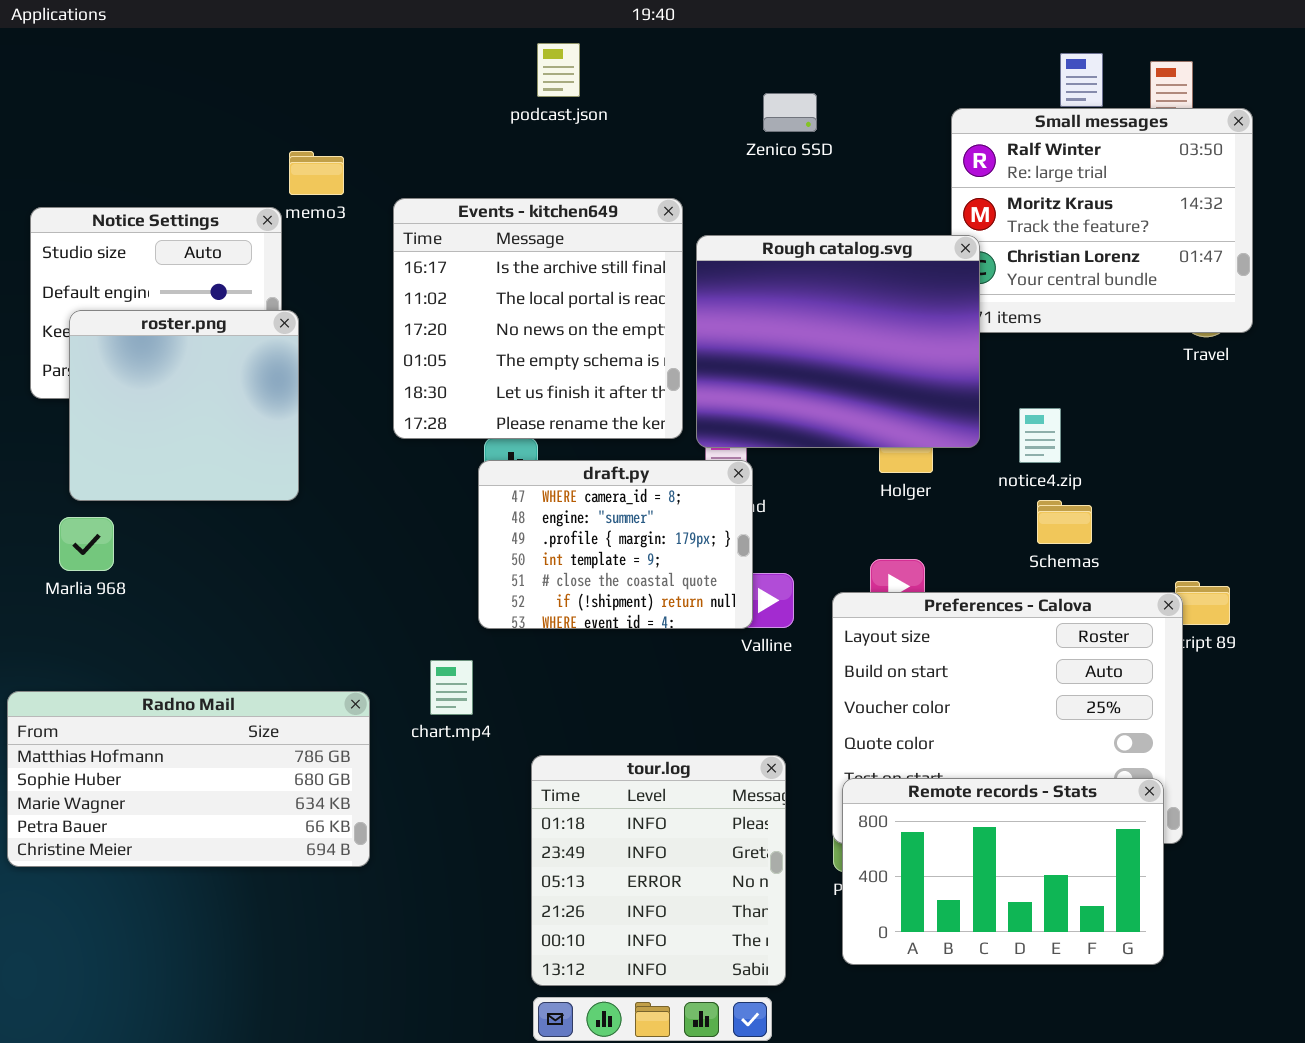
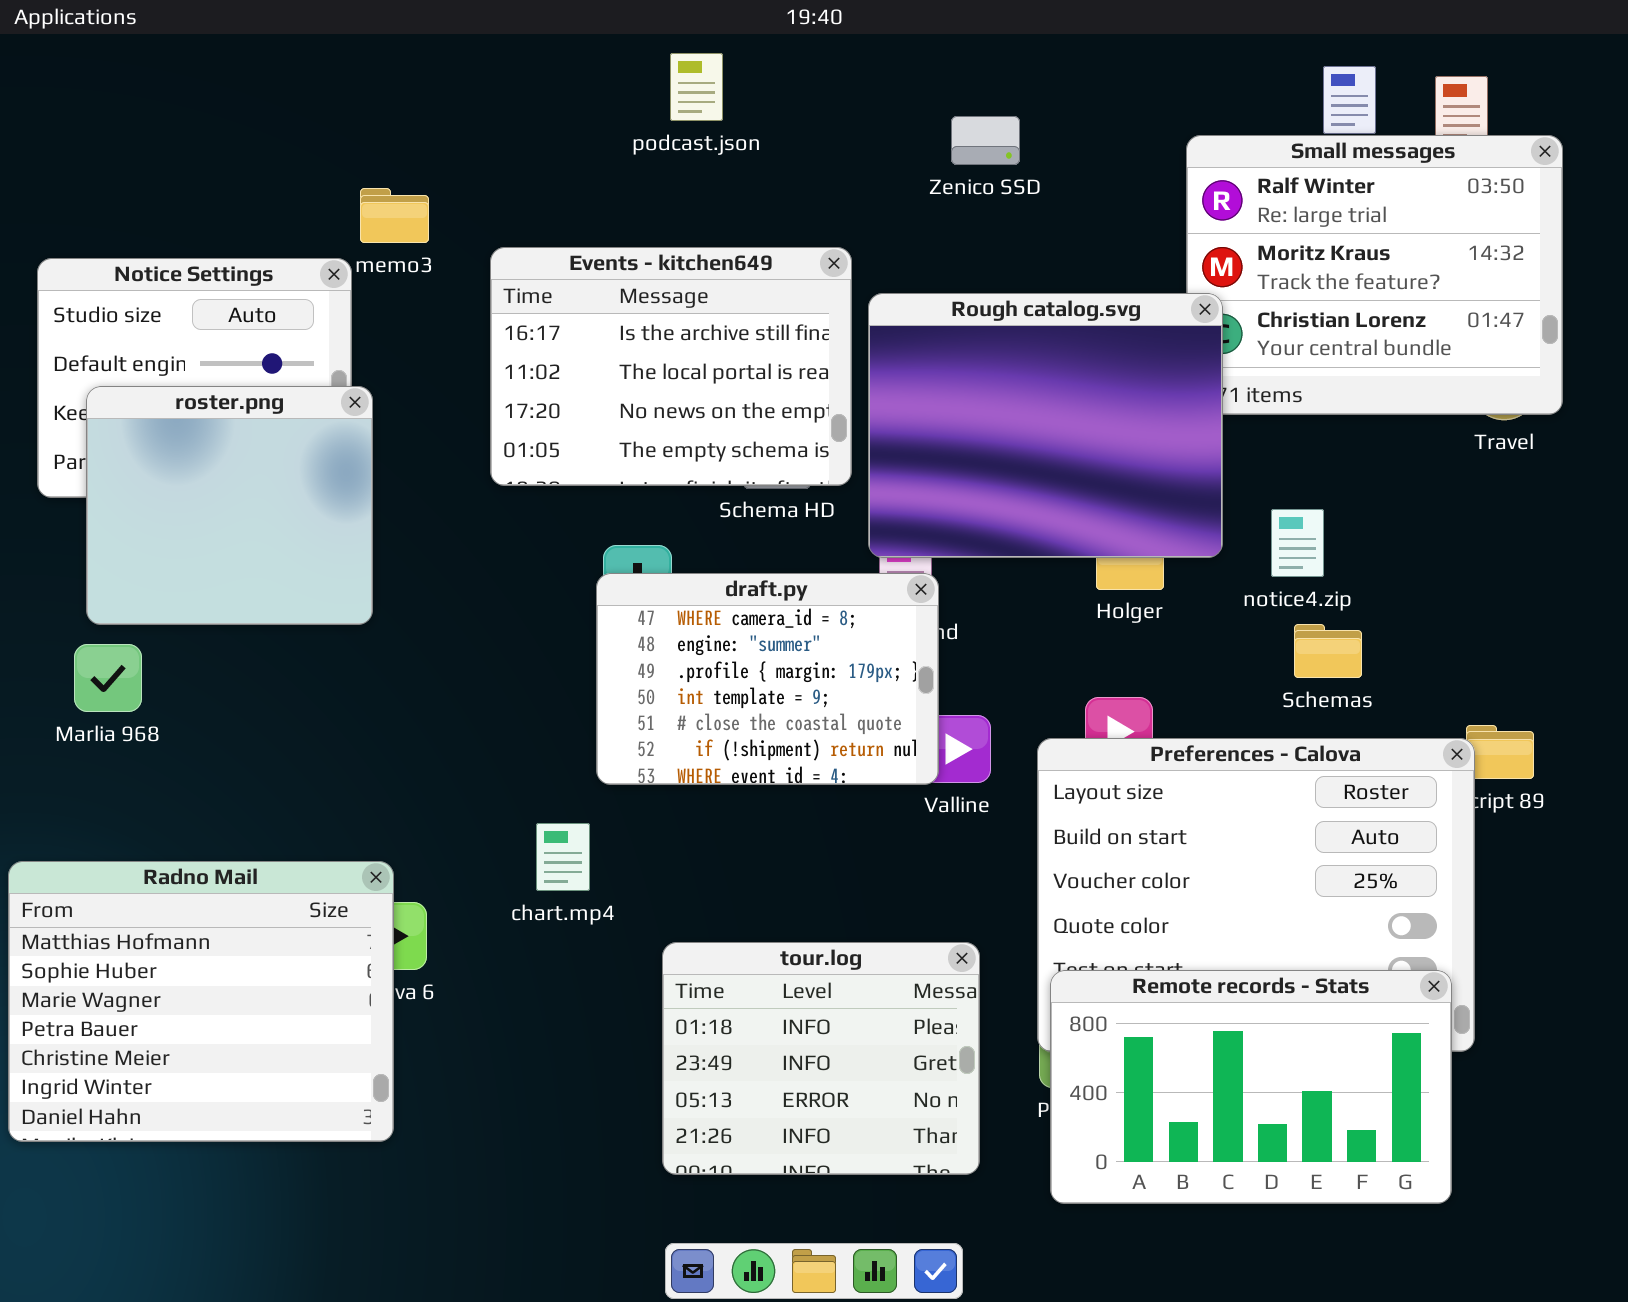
Events - kitchen649: [393,198,683,439] -> [490,247,852,486], resized
Radno Mail: [7,691,370,867] -> [8,861,394,1142], resized
tour.log: [531,755,786,986] -> [662,942,980,1175], resized

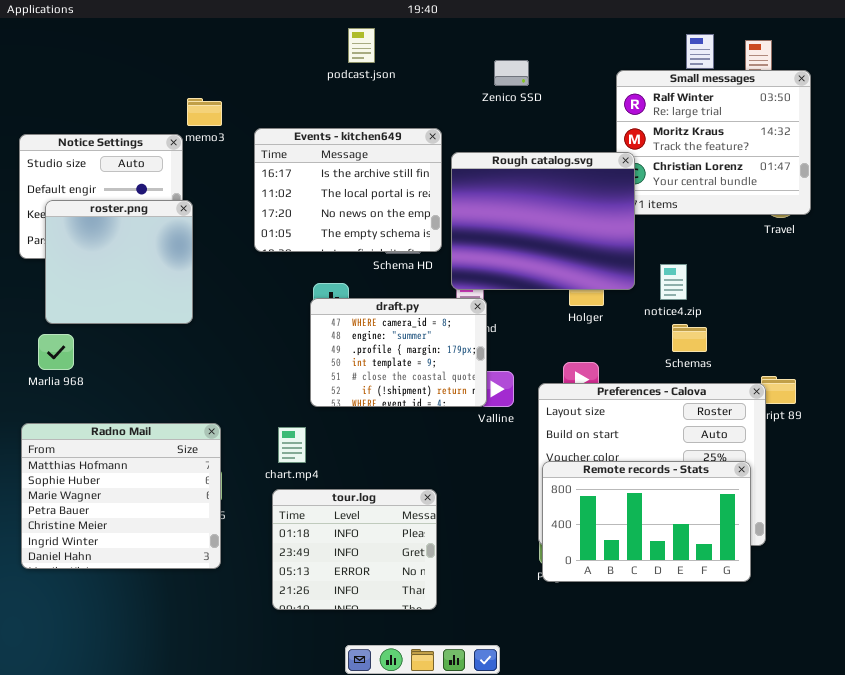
Radno Mail: [8,861,394,1142] -> [21,423,221,569], moved
tour.log: [662,942,980,1175] -> [272,489,437,610], moved
Remote records - Stats: [1050,970,1452,1204] -> [542,461,751,582], moved

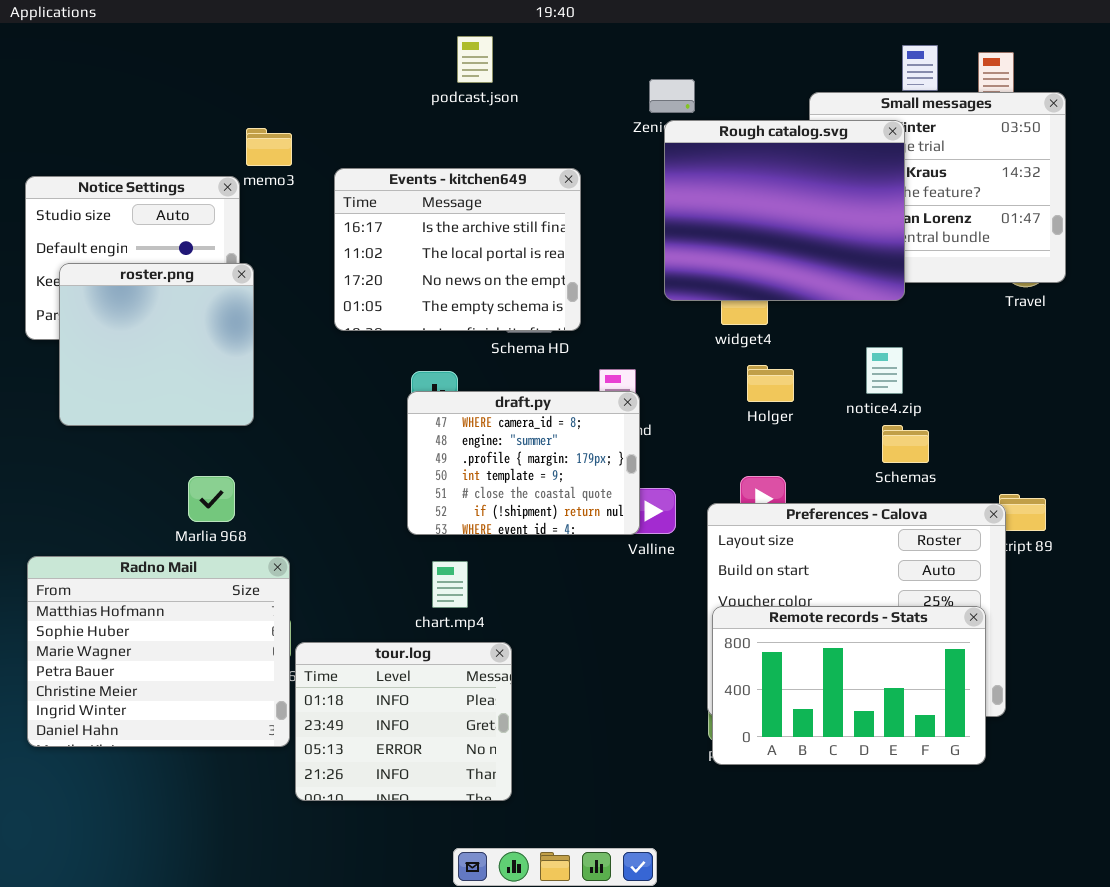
Rough catalog.svg: [451,152,635,290] -> [664,120,905,301], moved
Marlia 968: [38,334,74,370] -> [188,476,235,522], moved
chart.mp4: [278,427,306,463] -> [432,561,468,608], moved
tour.log: [272,489,437,610] -> [295,642,512,801], moved

